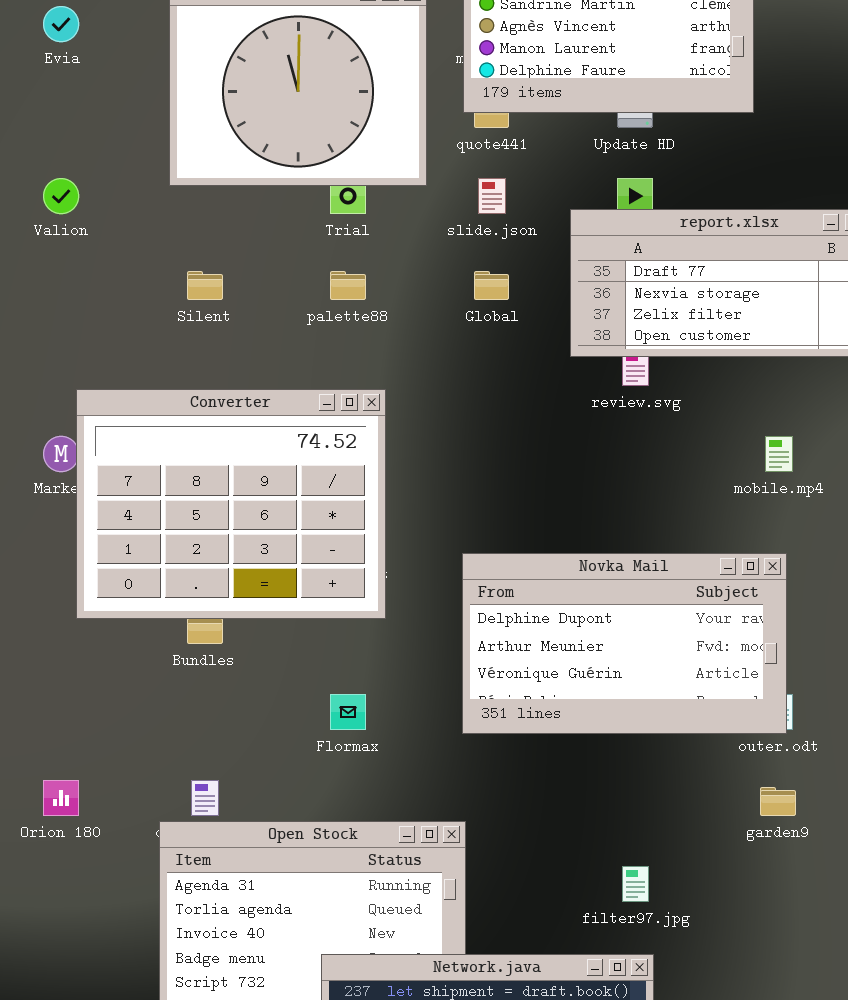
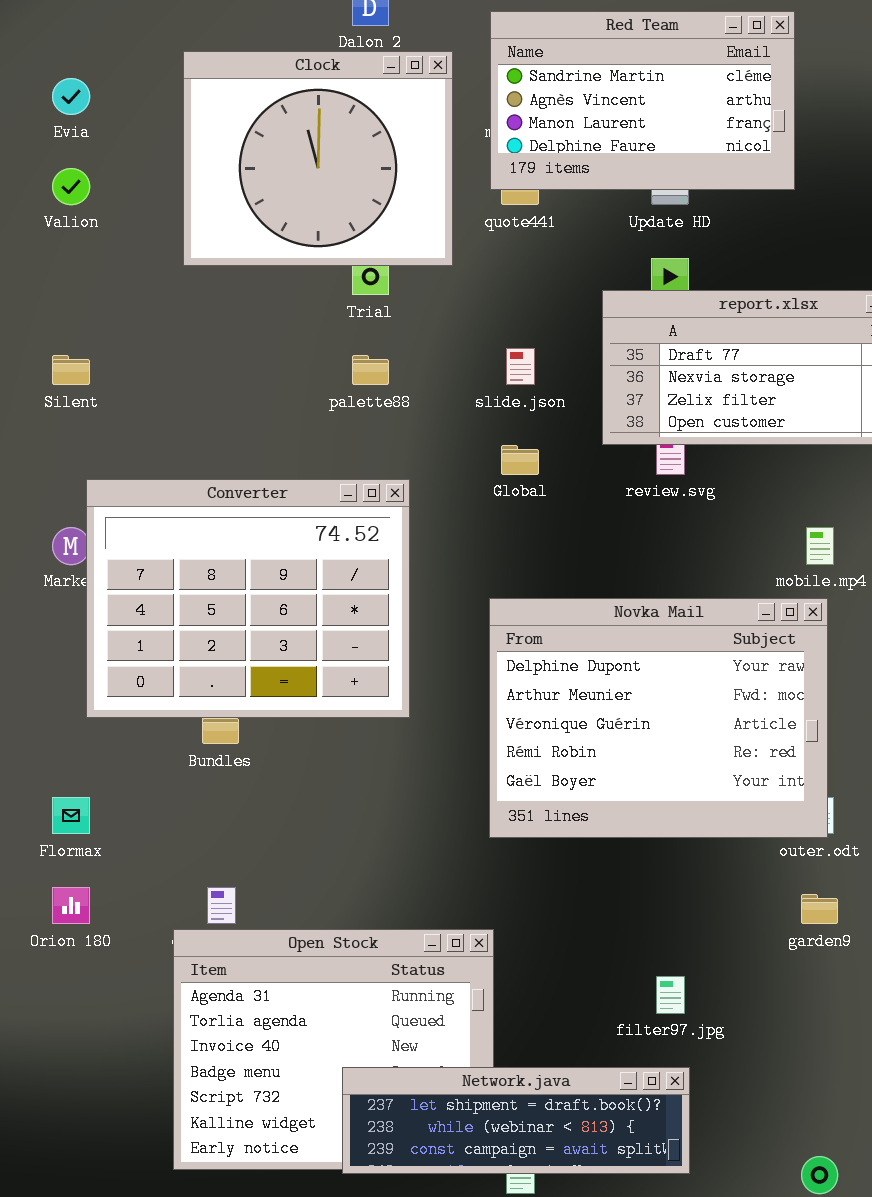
Valion: [43,178,79,214] -> [52,168,90,205], moved
slide.json: [478,178,506,214] -> [506,348,535,385], moved
Silent: [187,271,223,300] -> [52,355,90,385], moved
Global: [474,271,509,300] -> [501,445,539,475], moved
Novka Mail: [462,553,787,734] -> [489,598,828,838], resized
Flormax: [330,694,366,730] -> [52,797,90,834], moved

